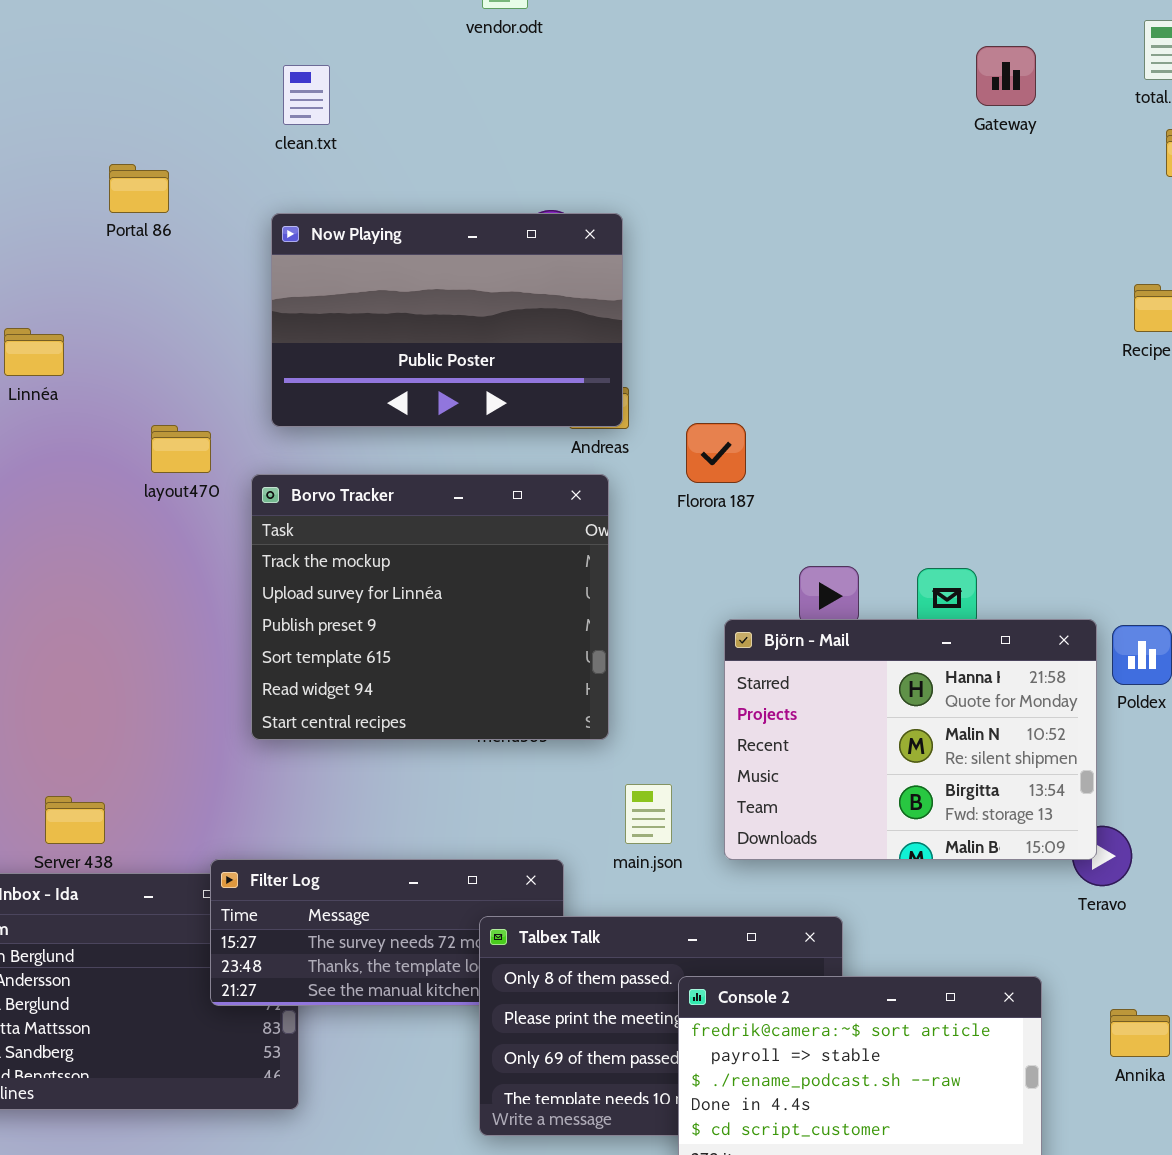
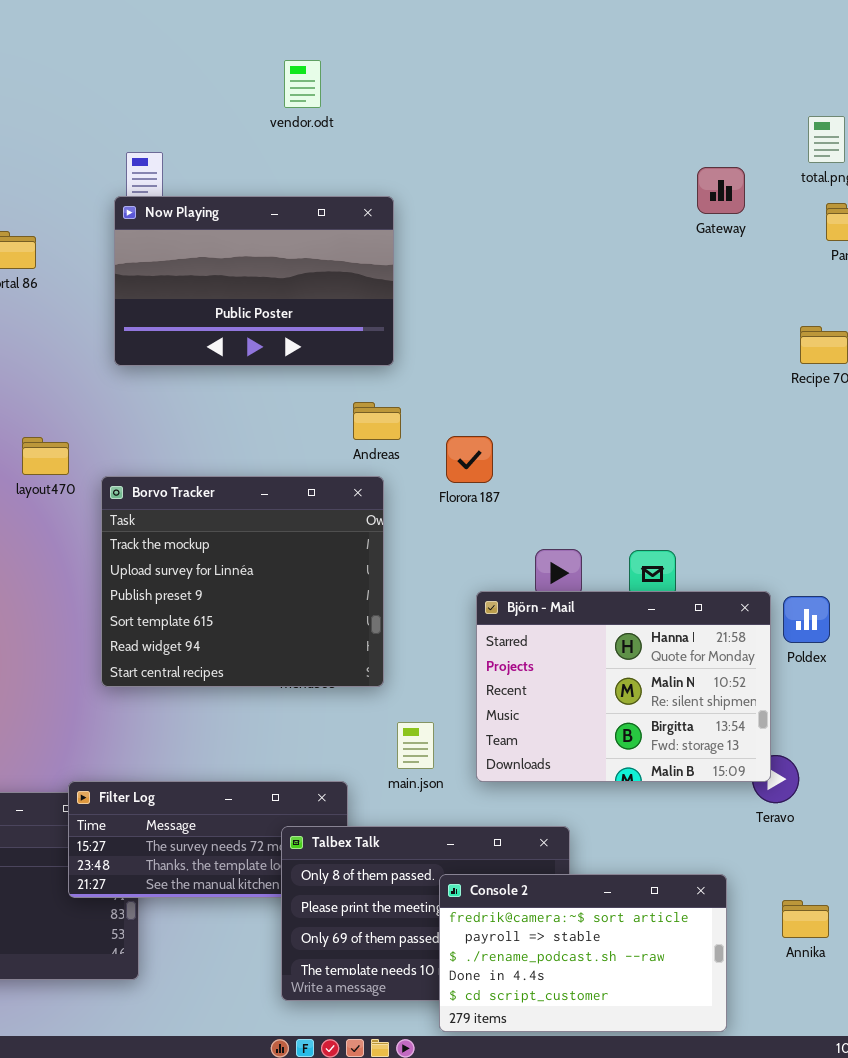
Gateway: [976,46,1036,106] -> [697,167,745,214], moved
Now Playing: [271,213,623,427] -> [114,196,394,366], moved

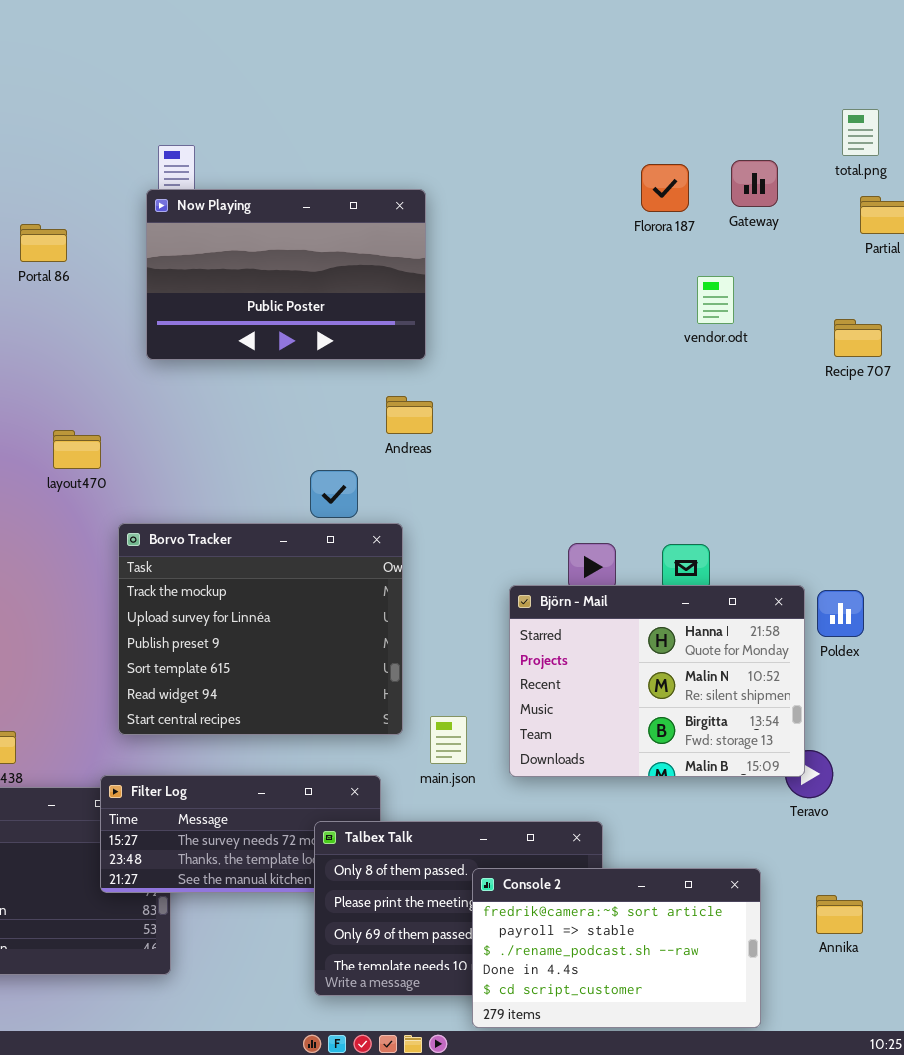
vendor.odt: [284,60,321,108] -> [697,276,734,324], moved
Florora 187: [446,436,493,483] -> [641,164,689,212], moved
Borvo Tracker: [101,476,384,687] -> [118,523,403,735], moved

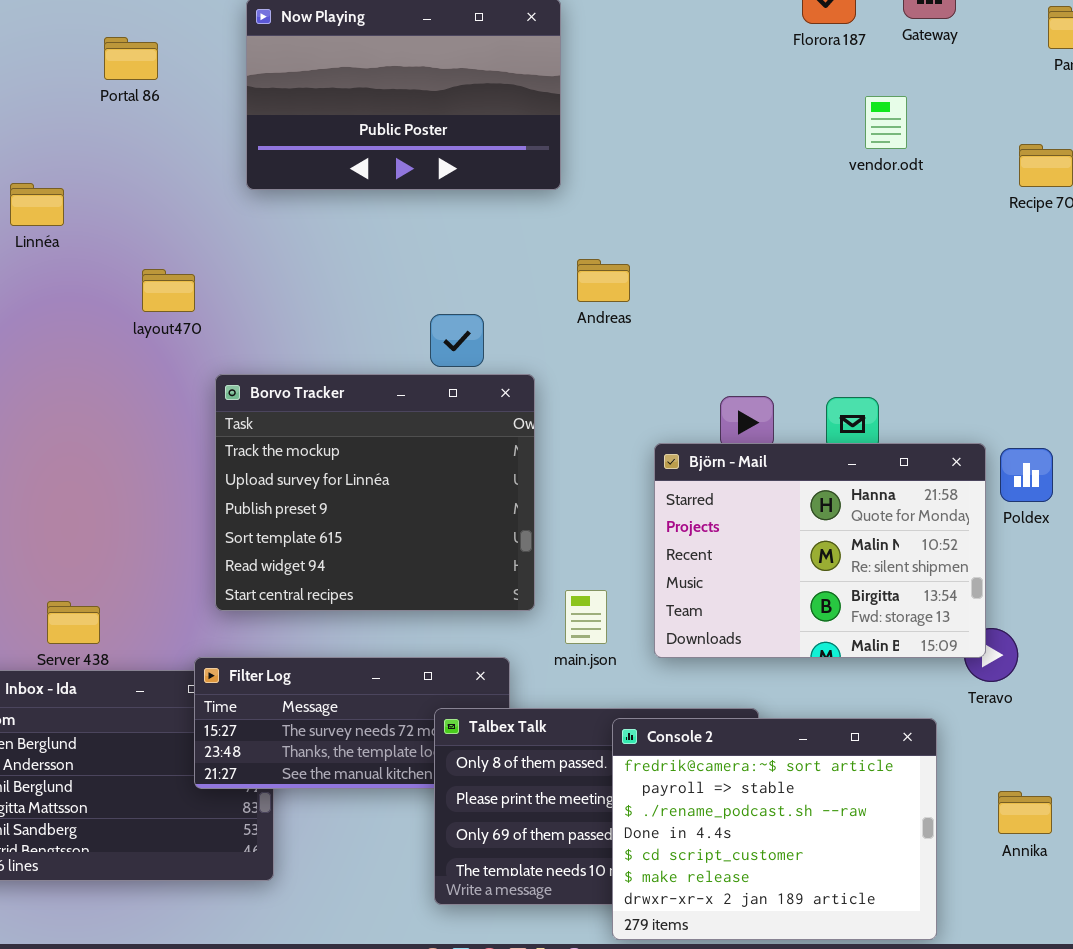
Andreas: [386,396,433,434] -> [577,259,630,302], moved
Console 2: [472,868,761,1028] -> [612,718,937,940], resized

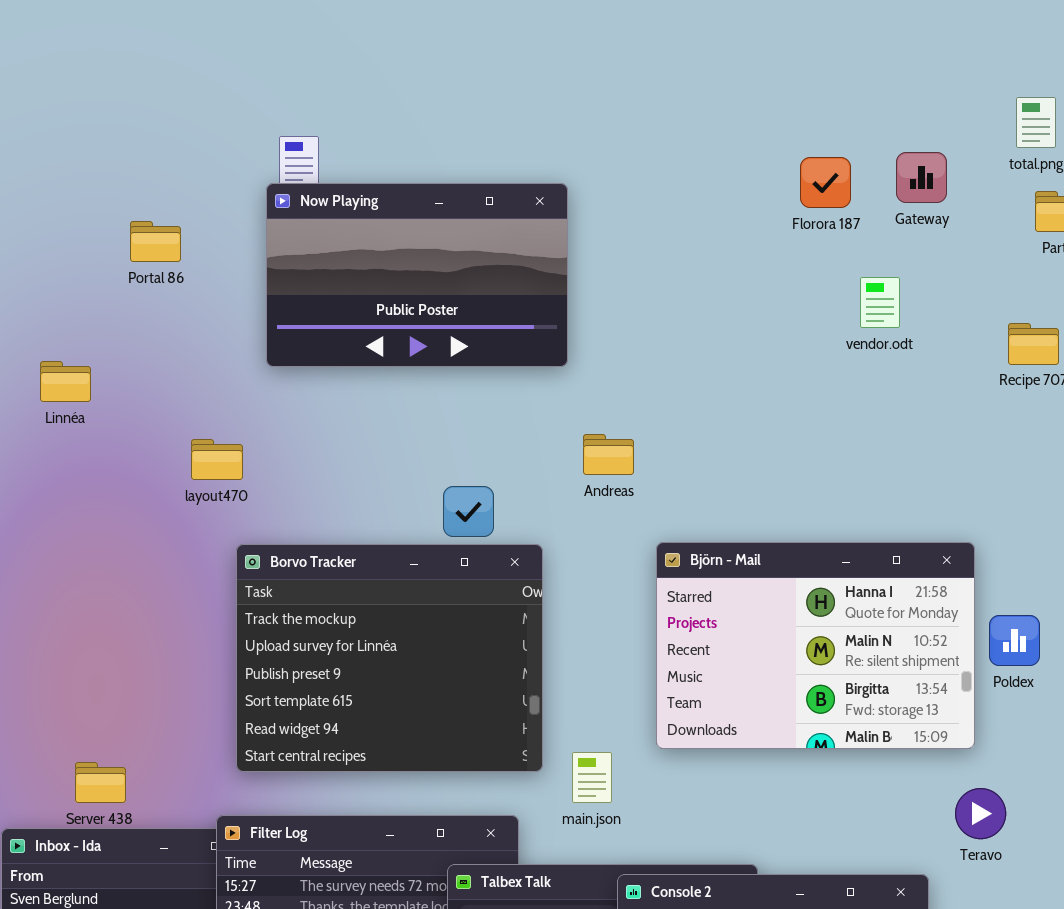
layout470: [142,269,195,312] -> [191,439,243,480], moved
Björn - Mail: [654,443,986,658] -> [656,542,975,749], moved

